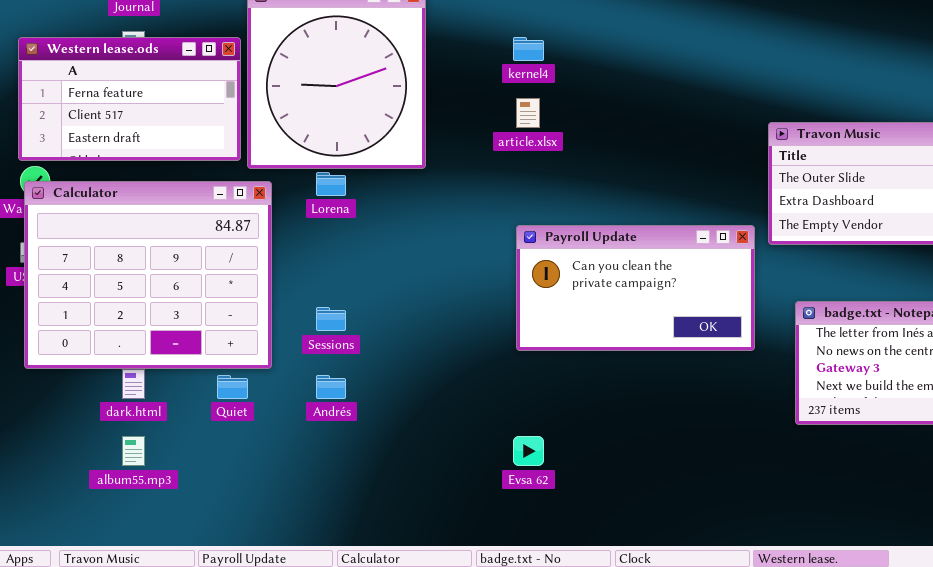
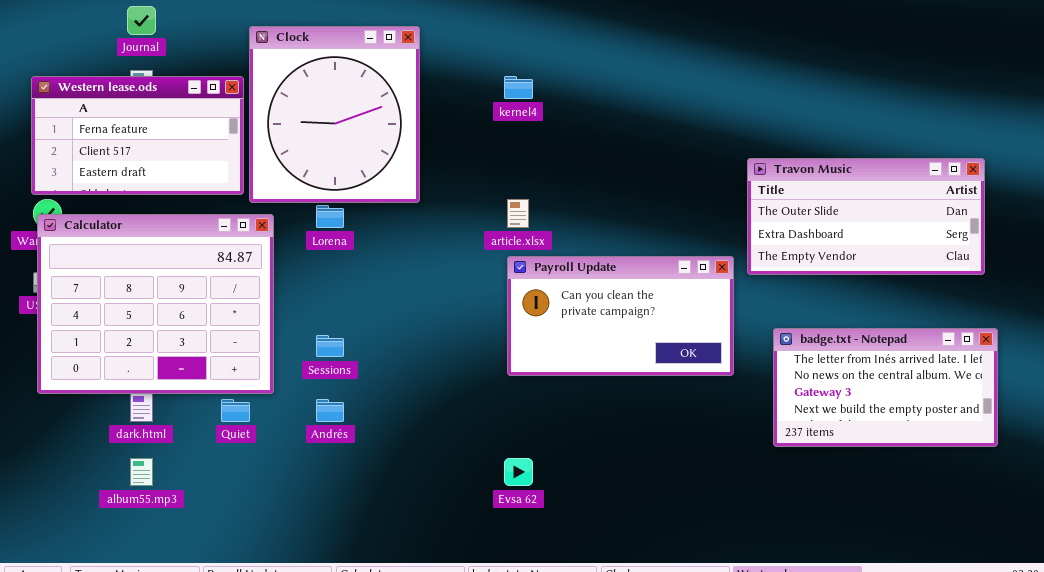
article.xlsx: [516,98,540,128] -> [507,199,529,228], moved

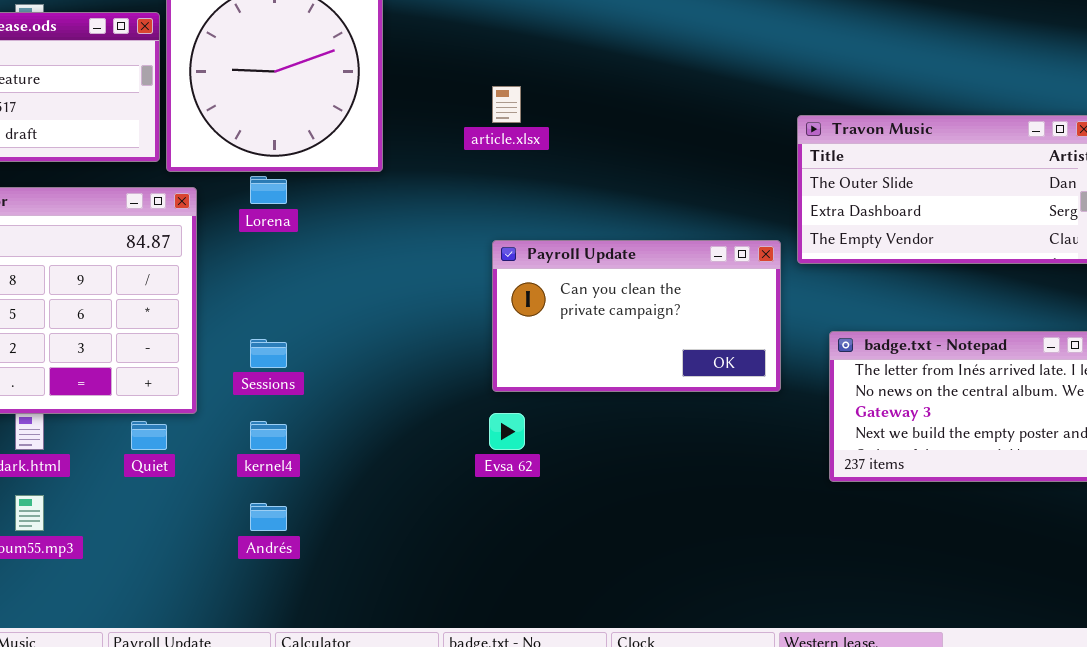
kernel4: [504,76,533,99] -> [250,421,287,450], moved
article.xlsx: [507,199,529,228] -> [492,86,521,123], moved
Andrés: [316,399,344,422] -> [250,503,287,531], moved
Evsa 62: [504,458,533,486] -> [489,413,525,450], moved

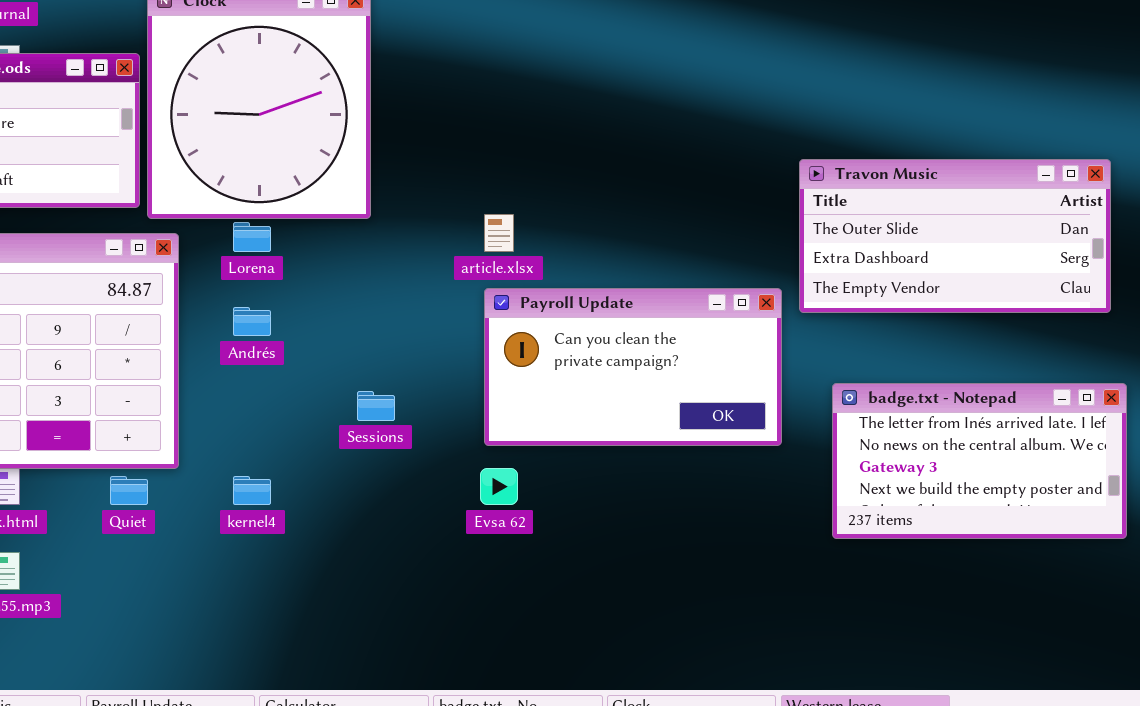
article.xlsx: [492,86,521,123] -> [484,214,514,252], moved
Sessions: [250,339,287,368] -> [357,391,395,421], moved
Andrés: [250,503,287,531] -> [233,307,271,336], moved

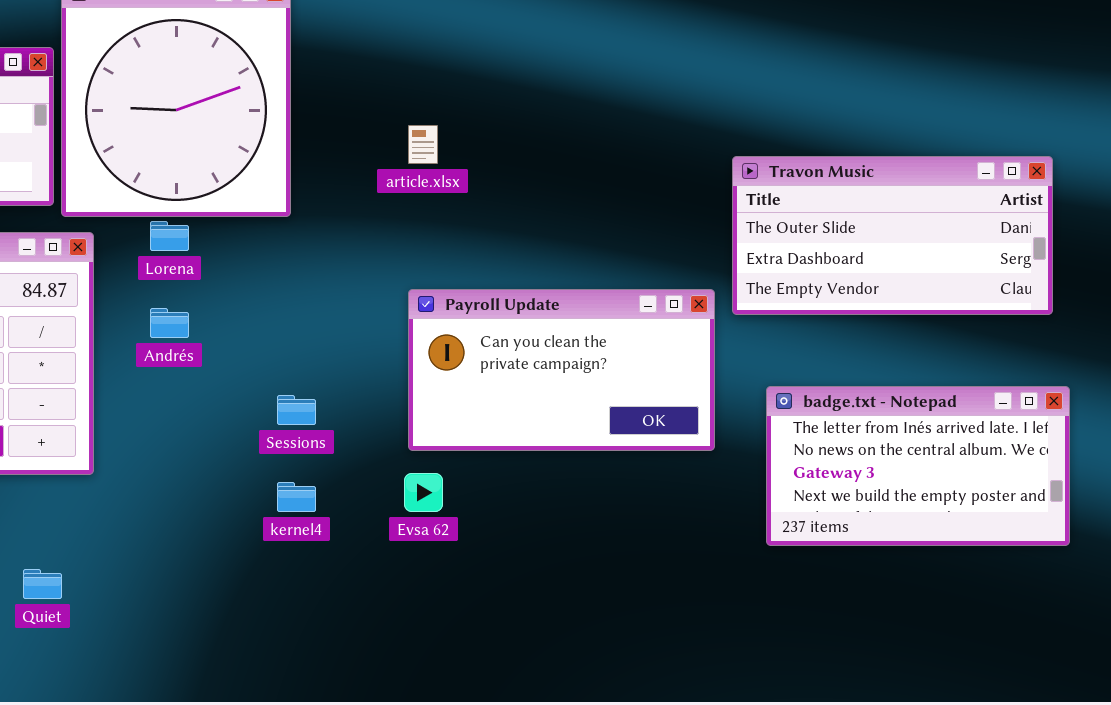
article.xlsx: [484,214,514,252] -> [408,125,438,164], moved
Quiet: [110,476,148,505] -> [23,569,62,599], moved
kernel4: [233,476,271,505] -> [277,482,316,512], moved

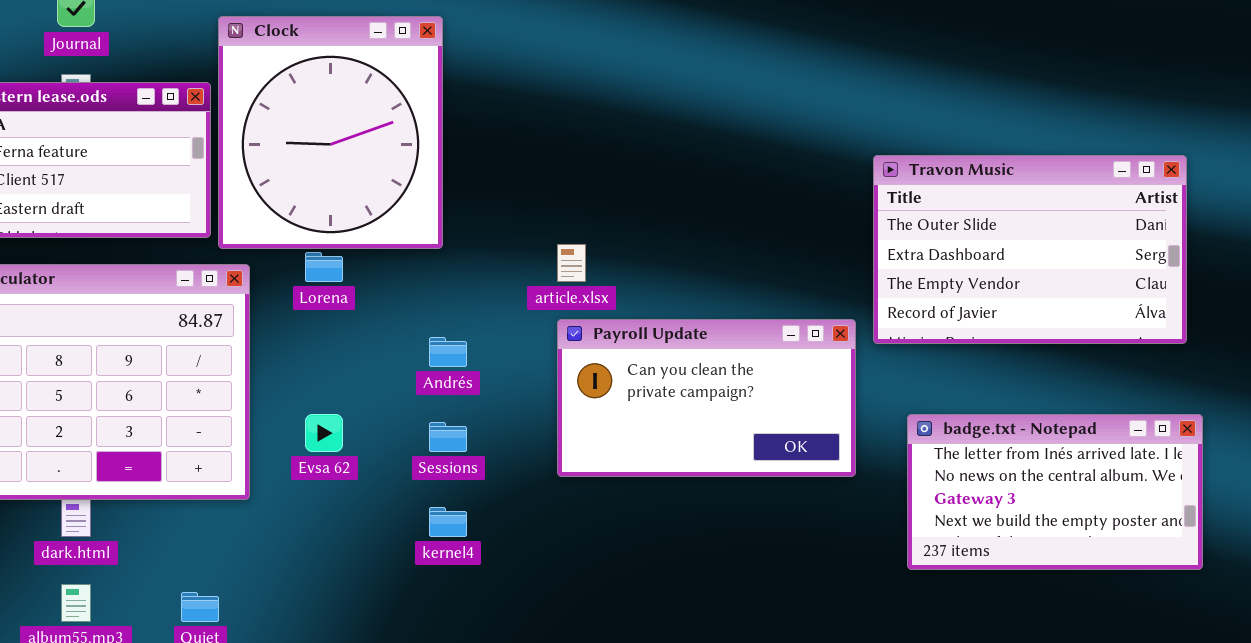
article.xlsx: [408,125,438,164] -> [557,244,586,282], moved
Travon Music: [732,156,1053,315] -> [873,155,1187,344], resized
Andrés: [150,308,189,338] -> [429,337,467,367], moved
Evsa 62: [404,473,443,512] -> [305,414,343,452], moved

